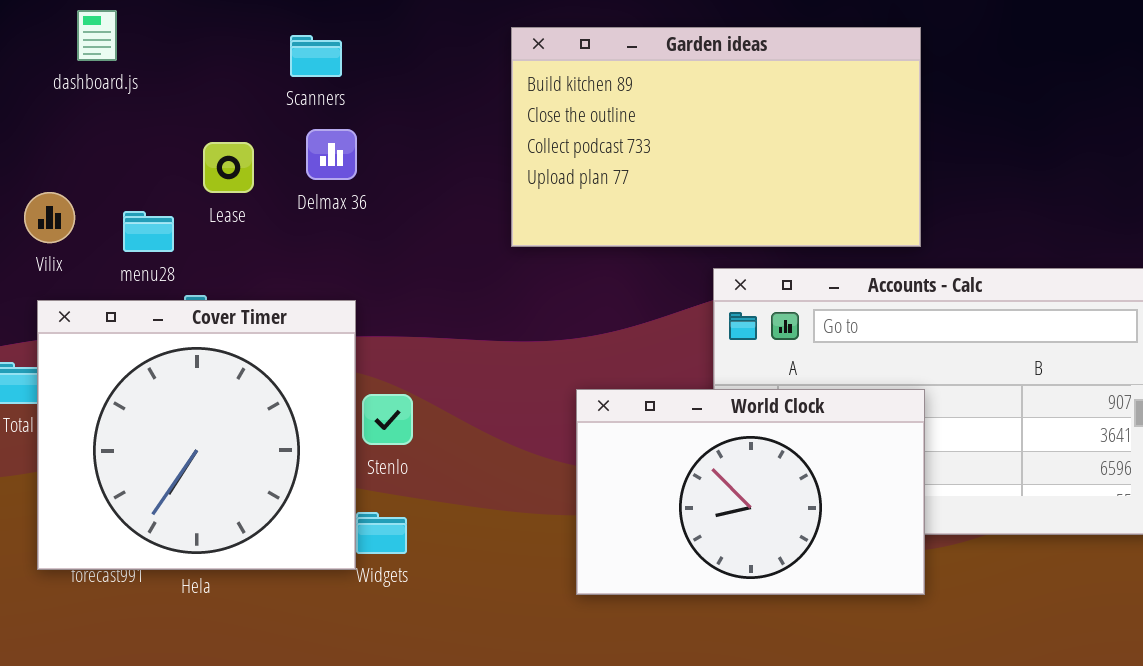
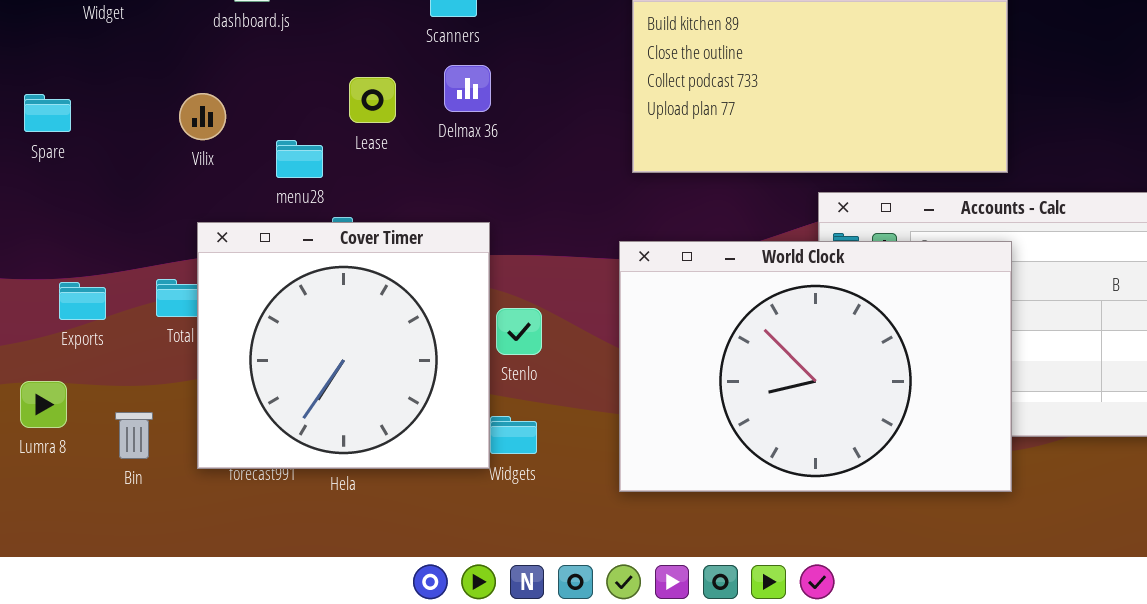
Vilix: [24,192,75,243] -> [179,93,226,140], moved
World Clock: [576,389,925,595] -> [619,241,1012,492], resized

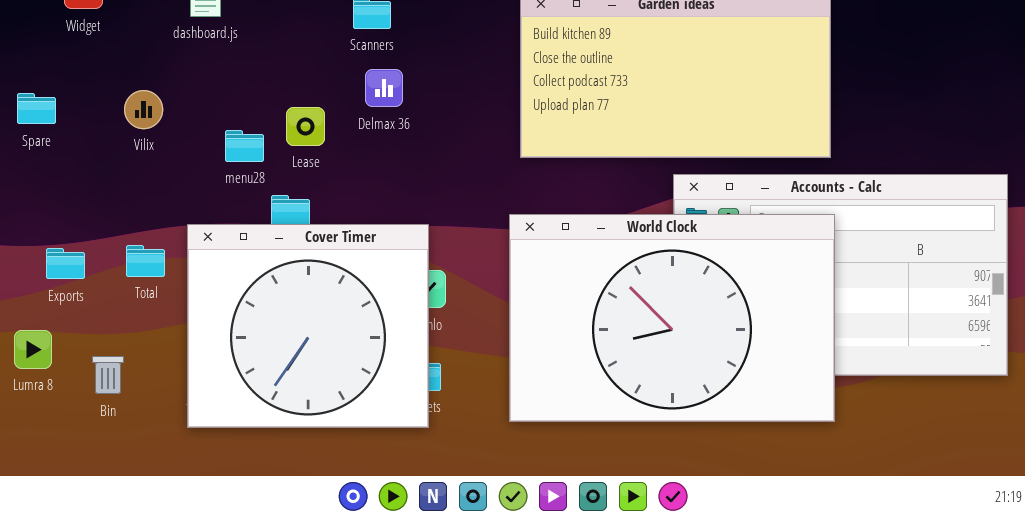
Lease: [349,77,396,123] -> [286,107,325,146], moved
Vilix: [179,93,226,140] -> [124,90,163,129], moved
Cover Timer: [197,222,490,469] -> [187,224,429,428], moved

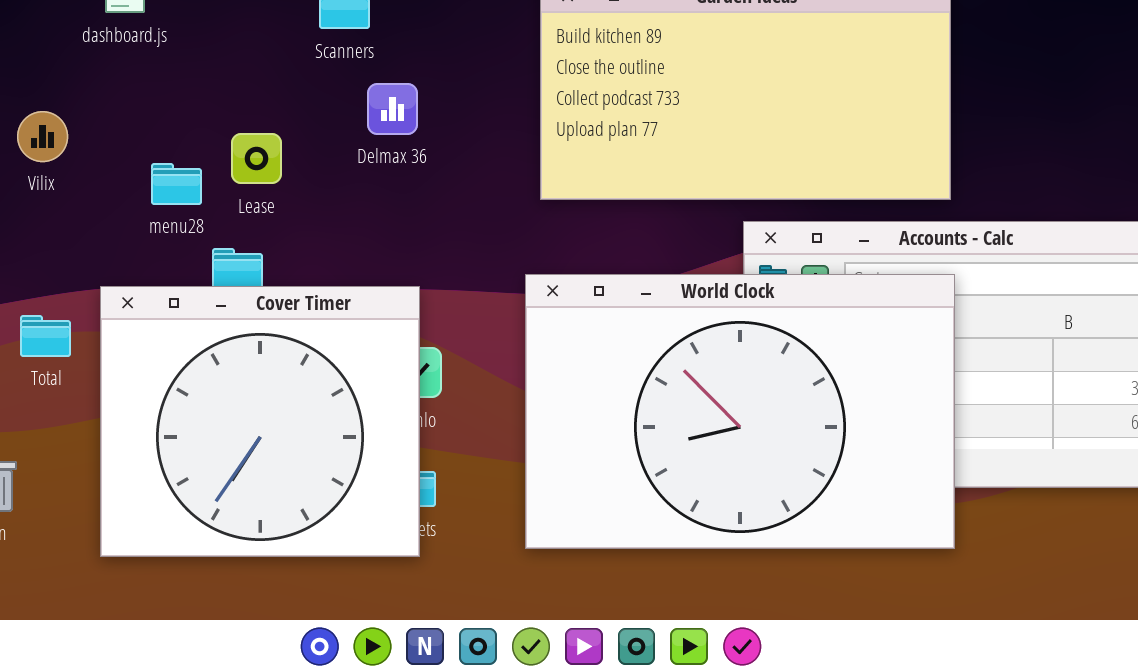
Delmax 36: [365,69,403,107] -> [367,83,418,135], moved

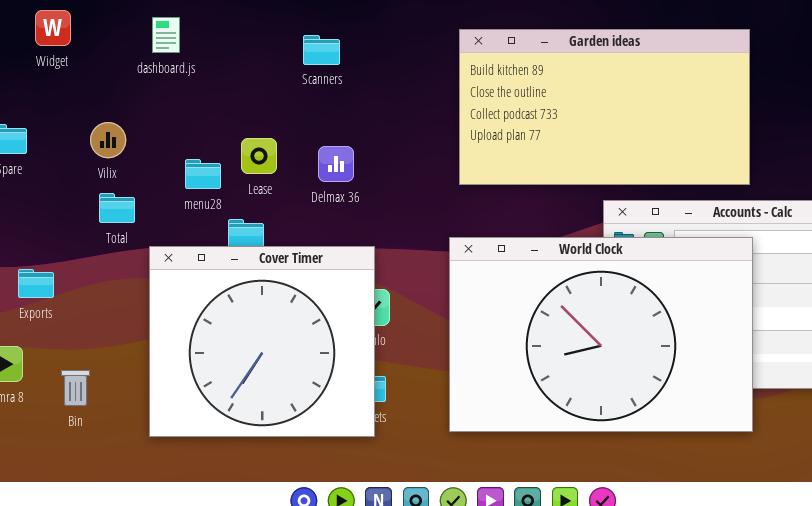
Delmax 36: [367,83,418,135] -> [318,146,354,182], moved
Total: [20,315,71,357] -> [99,193,135,223], moved

